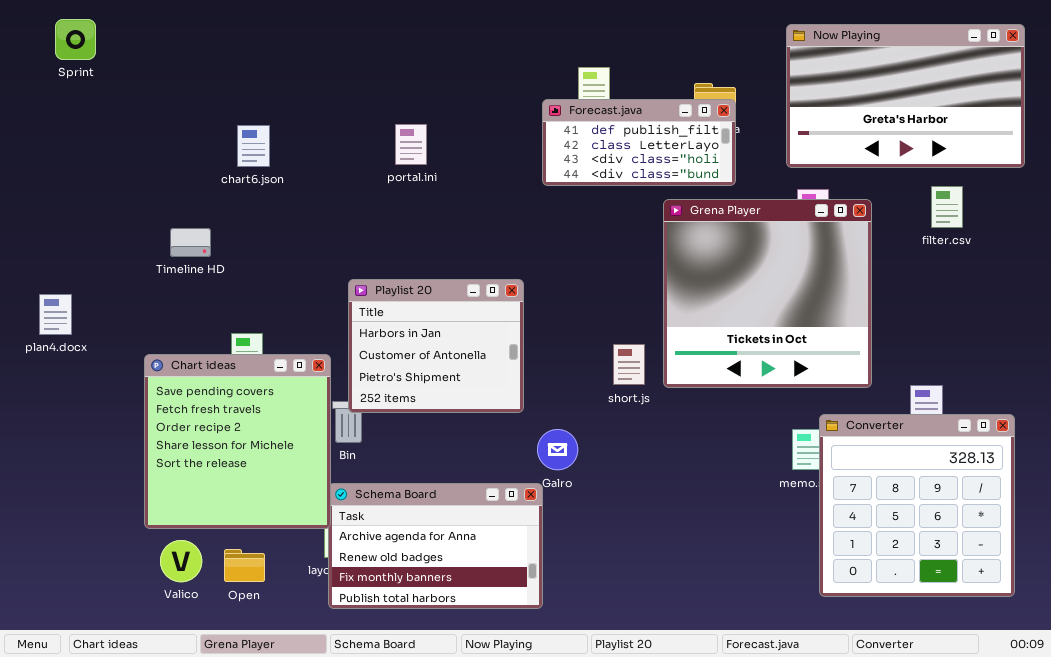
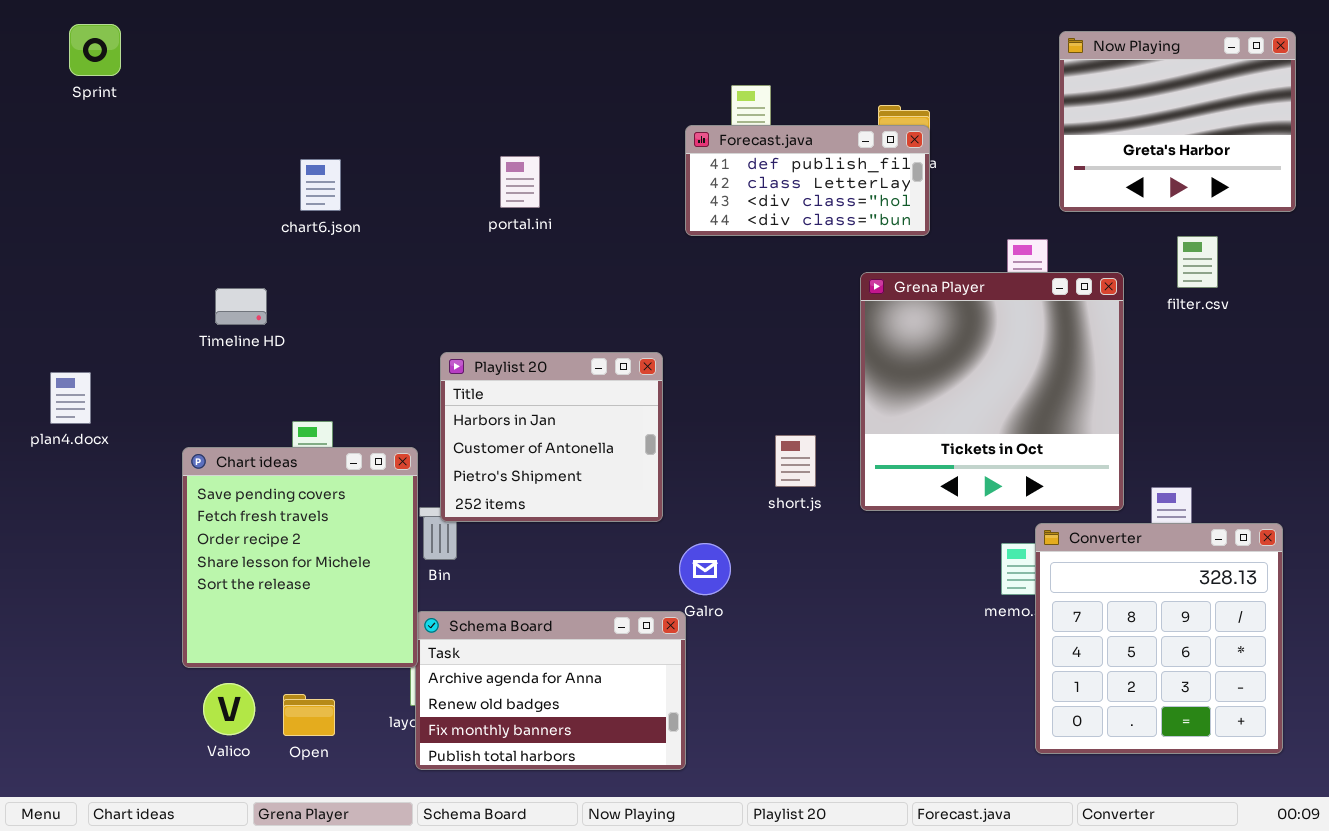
Now Playing: [786,24,1025,168] -> [1059,31,1296,212], resized
Grena Player: [663,199,872,388] -> [860,272,1124,511], moved

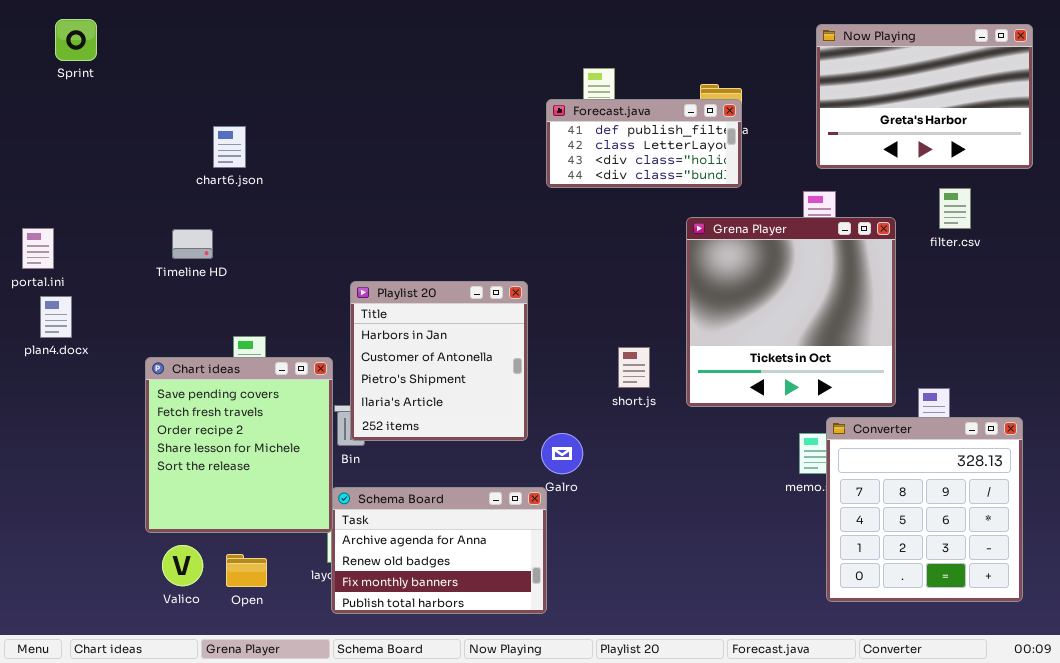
Now Playing: [1059,31,1296,212] -> [816,24,1033,169], resized
portal.ini: [500,156,540,208] -> [22,228,54,269], moved
chart6.json: [300,159,341,211] -> [213,126,246,168], moved
Playlist 20: [440,352,663,522] -> [350,281,528,441], resized

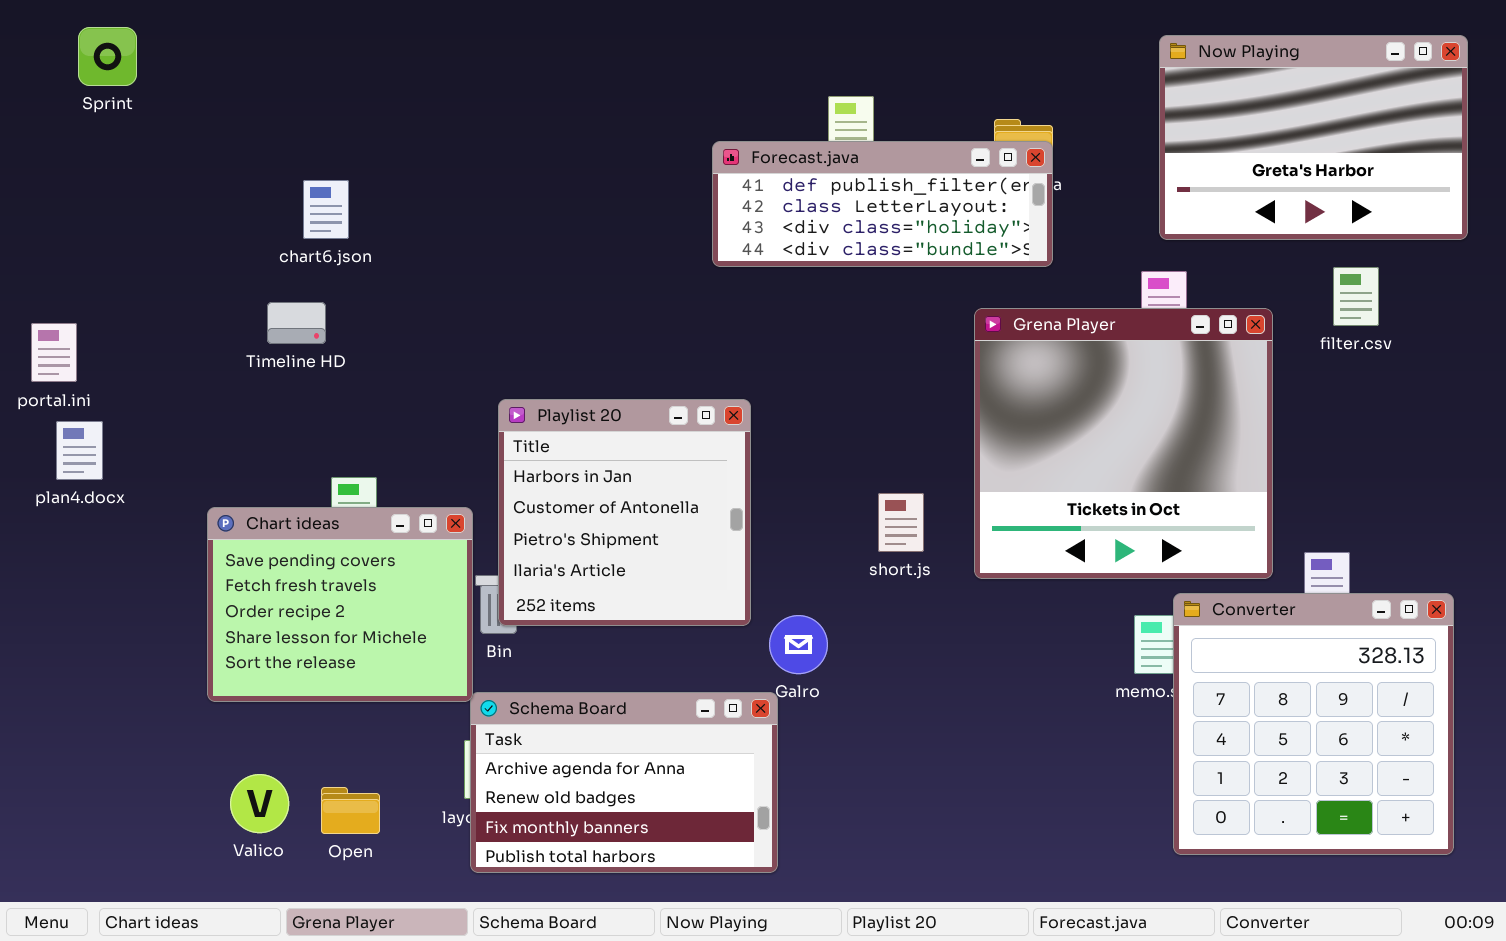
Forecast.java: [546,99,742,188] -> [712,141,1053,267], resized
Timeline HD: [172,229,213,259] -> [267,302,326,344], moved
Chart ideas: [145,357,333,533] -> [207,507,473,702], resized

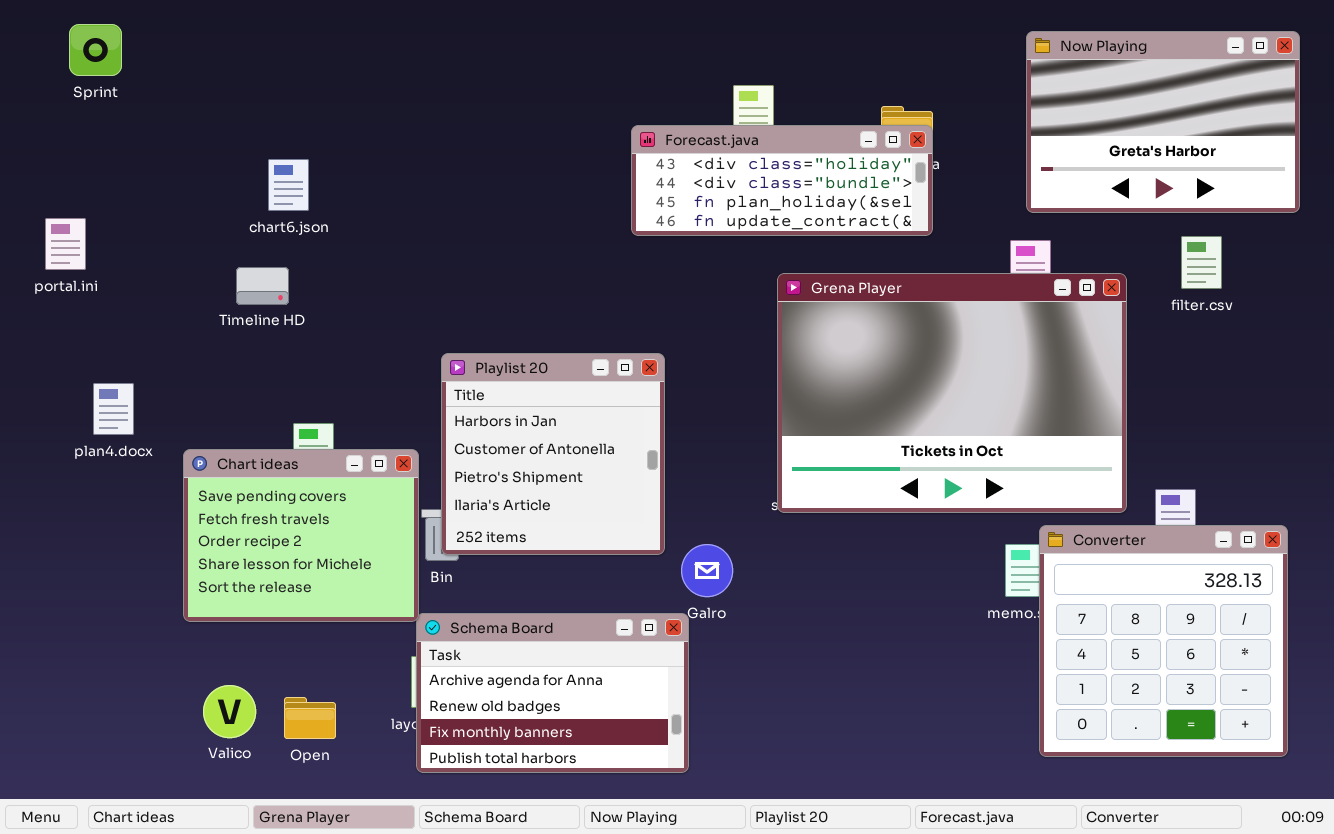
Forecast.java: [712,141,1053,267] -> [631,125,933,236], scrolled down 2 rows
Grena Player: [974,308,1273,579] -> [777,273,1127,513], resized
portal.ini: [31,323,77,382] -> [45,218,86,270], moved
plan4.docx: [56,421,103,480] -> [93,383,134,435], moved

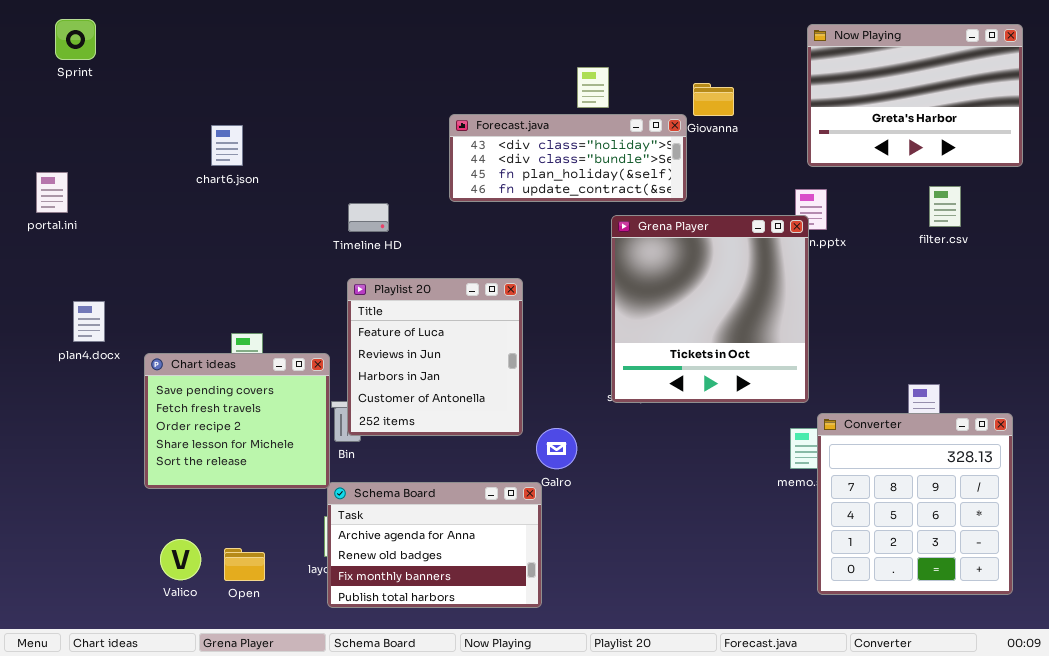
Forecast.java: [631,125,933,236] -> [449,114,687,202], moved
Timeline HD: [236,267,289,305] -> [348,203,389,232], moved
Grena Player: [777,273,1127,513] -> [611,215,809,403], resized
Playlist 20: [441,353,665,555] -> [347,278,523,436], scrolled up 2 rows

